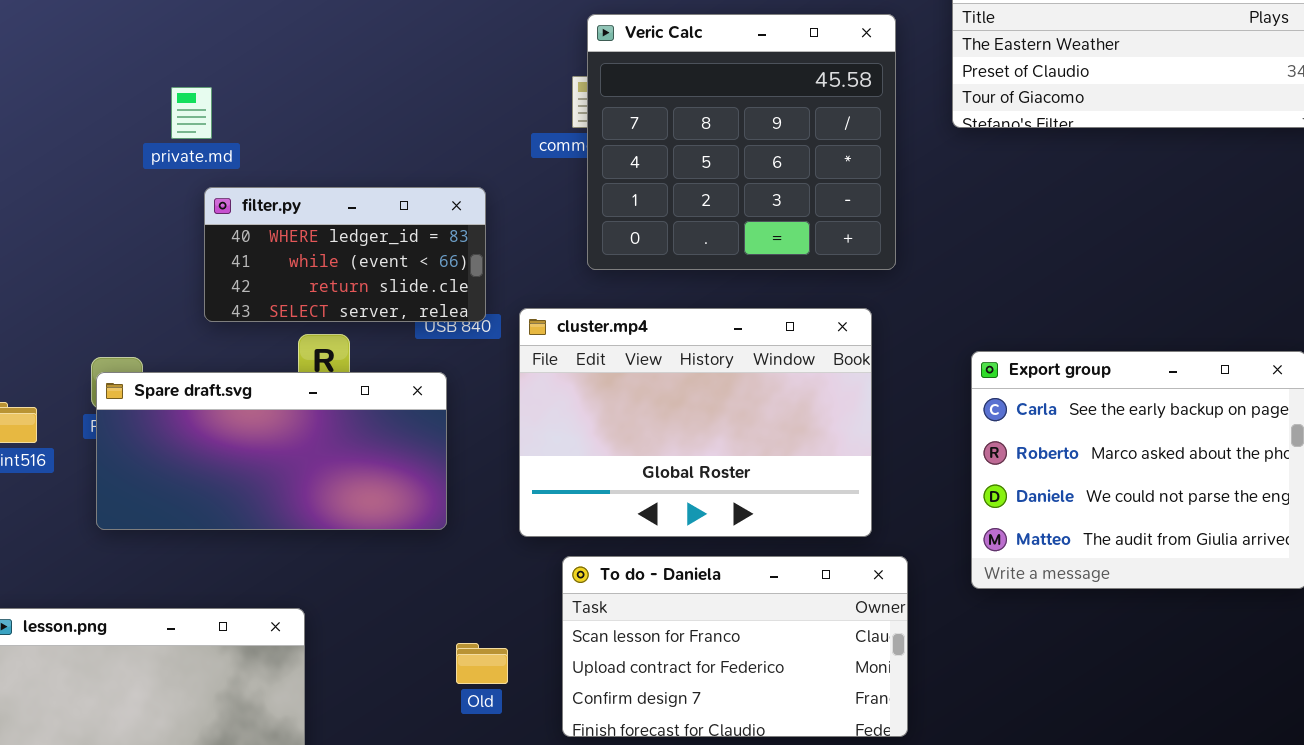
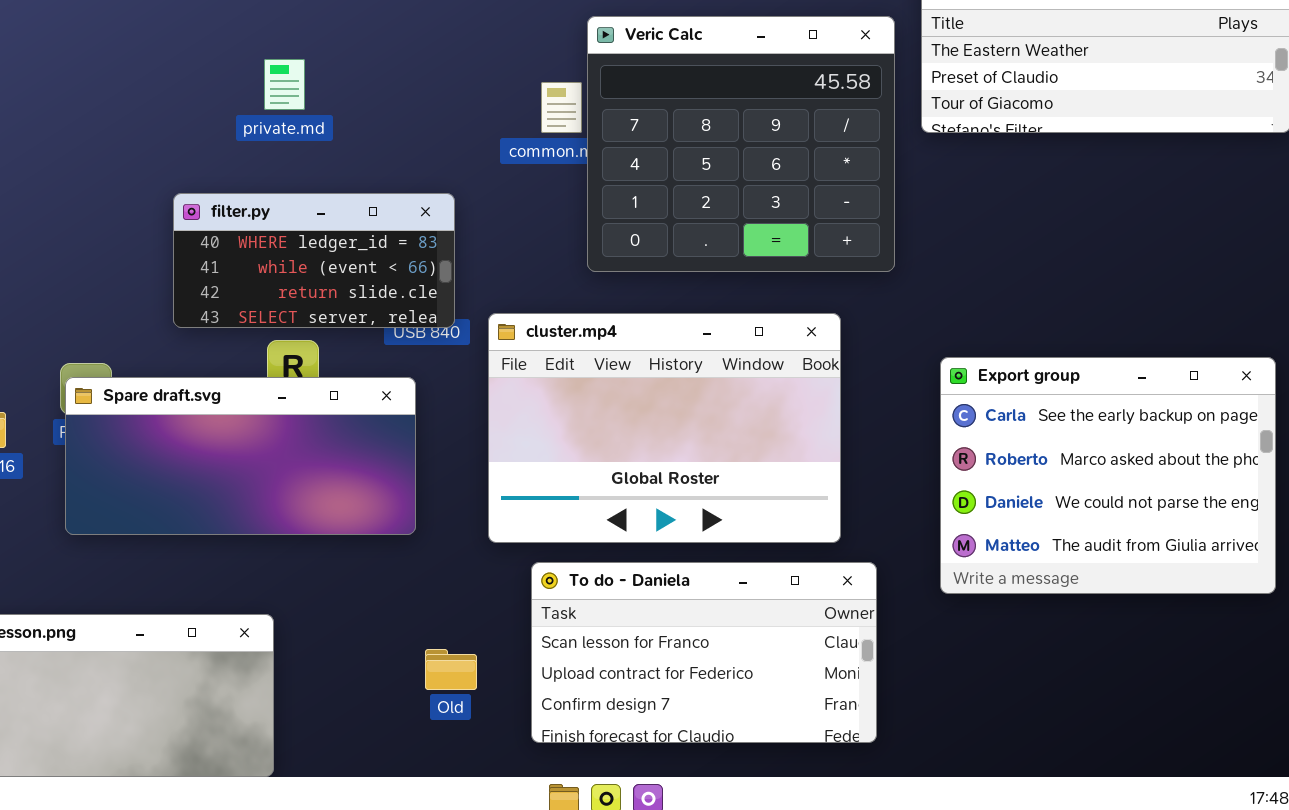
Veric Calc: [587,14,896,270] -> [587,16,895,272], moved
private.md: [171,87,212,139] -> [264,59,305,110], moved

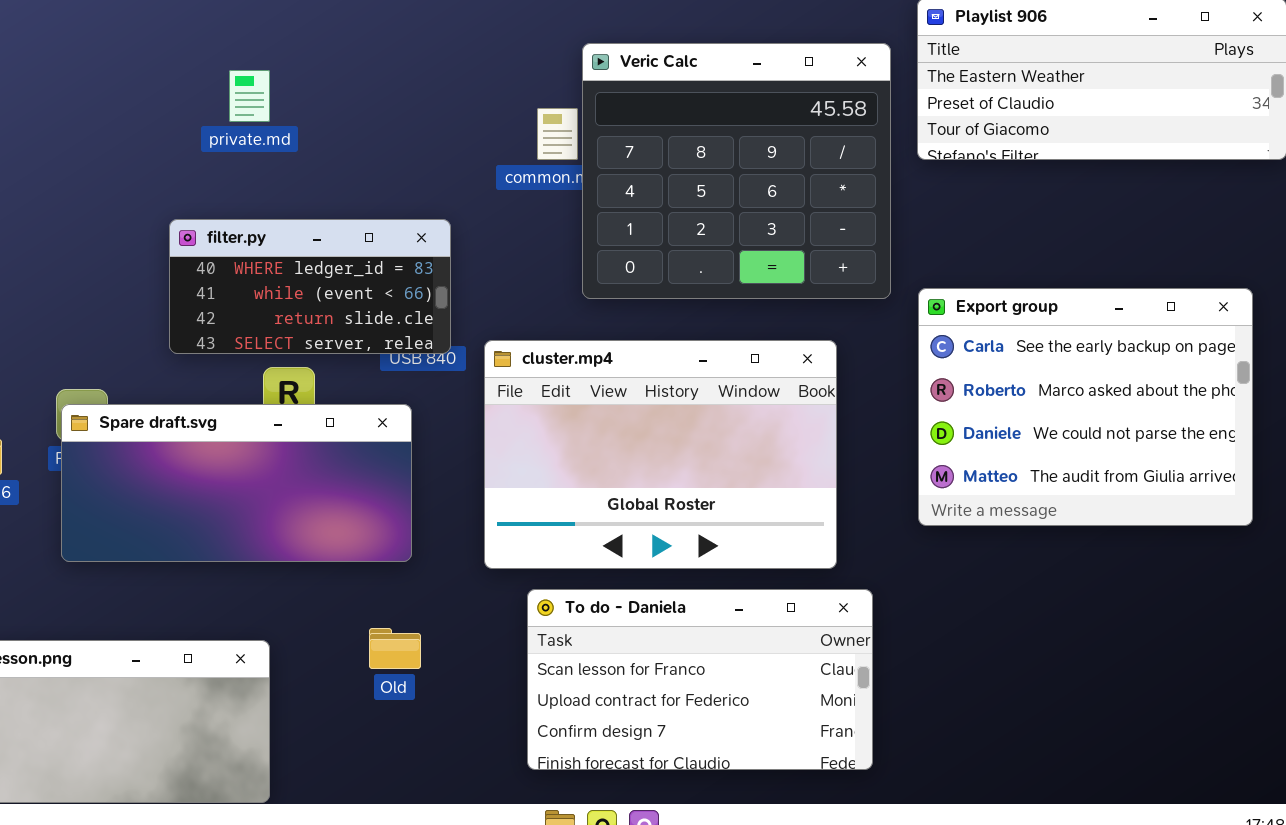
private.md: [264,59,305,110] -> [229,70,270,122], moved
Export group: [940,357,1276,594] -> [918,288,1253,526], moved
Old: [425,649,477,690] -> [369,628,421,669], moved

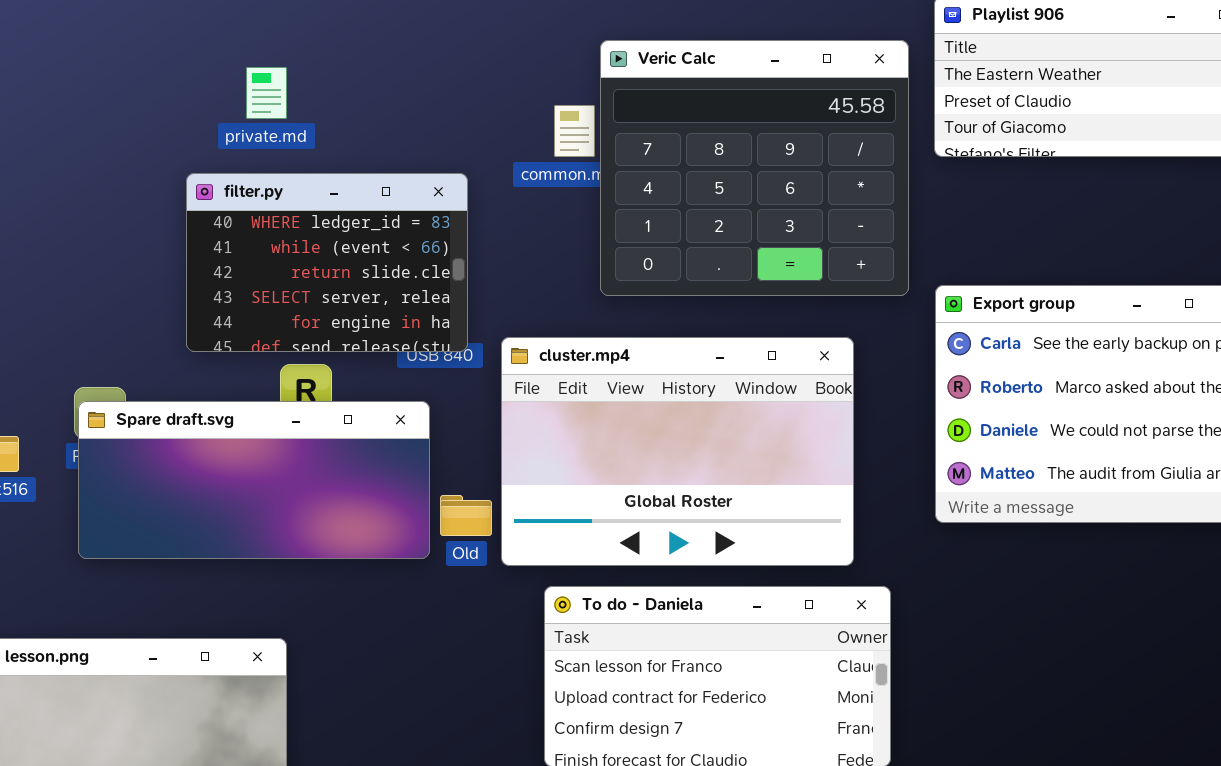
filter.py: [169,219,451,354] -> [186,173,468,352], resized
Old: [369,628,421,669] -> [440,495,492,536], moved

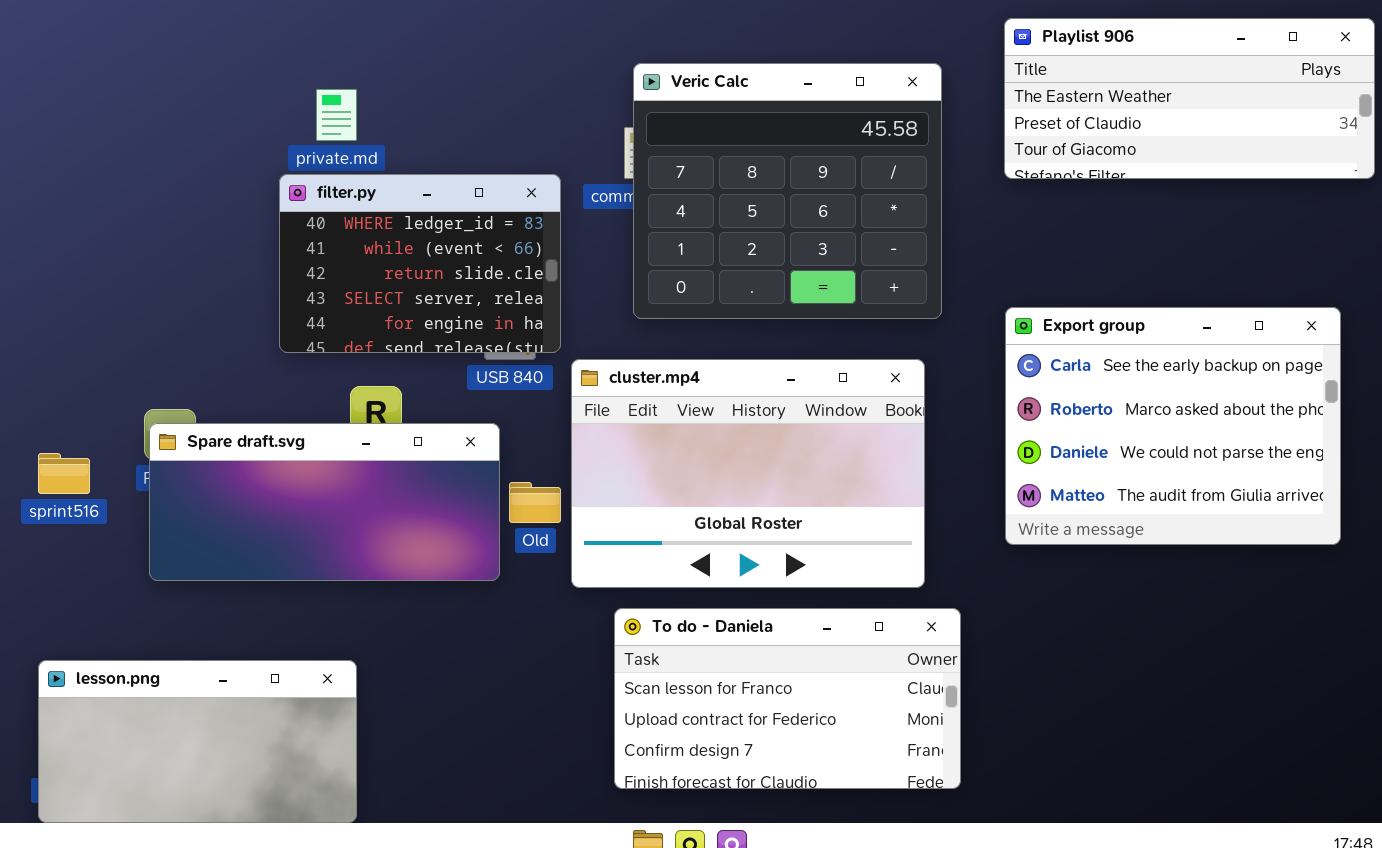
Veric Calc: [600,40,909,296] -> [633,63,942,319], moved
filter.py: [186,173,468,352] -> [279,174,561,353], moved
Old: [440,495,492,536] -> [509,482,561,523], moved

